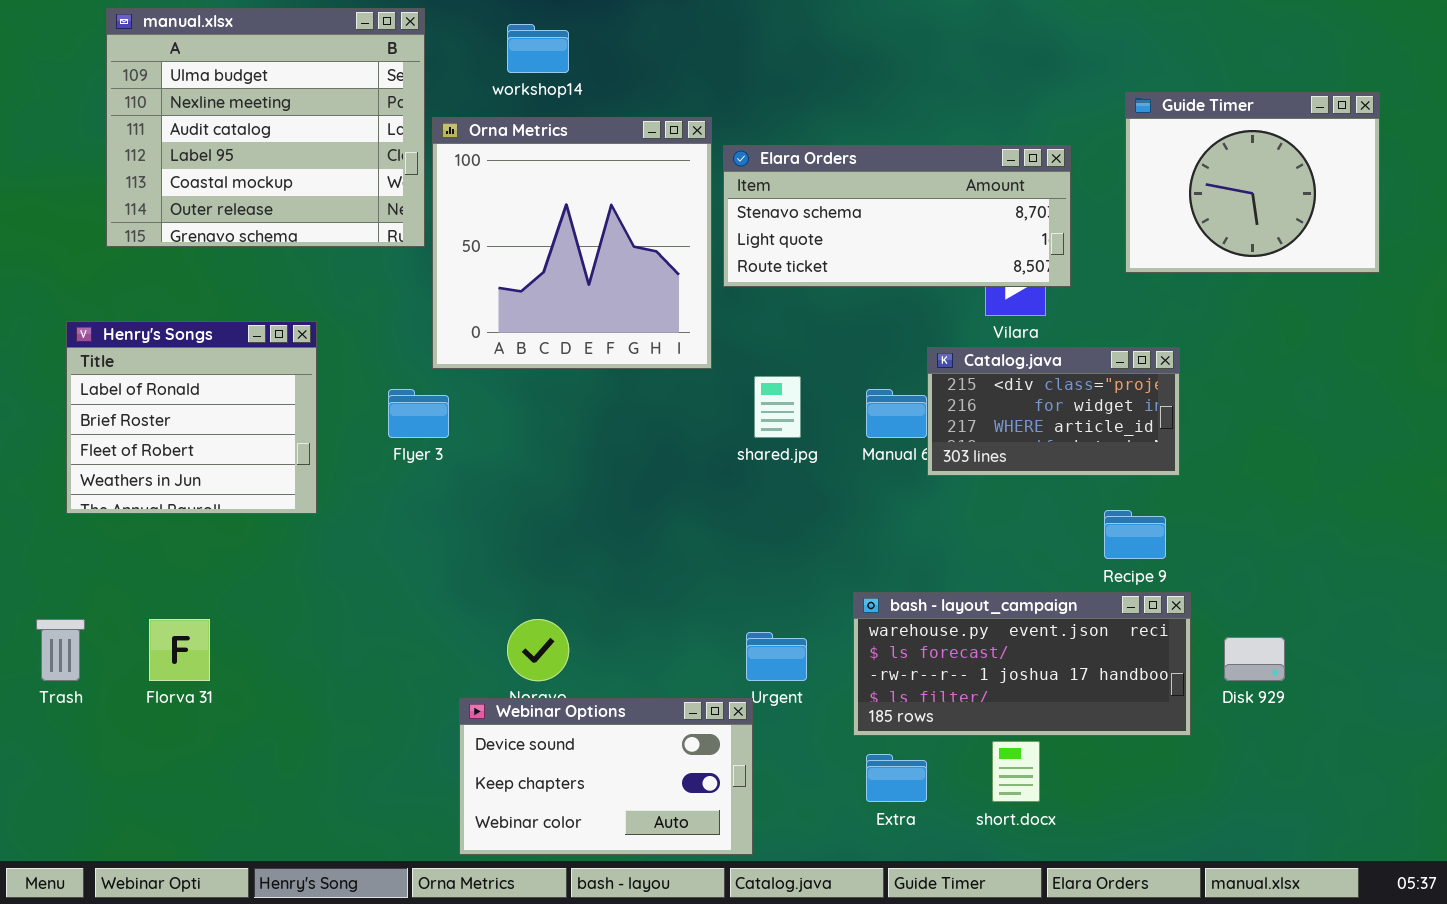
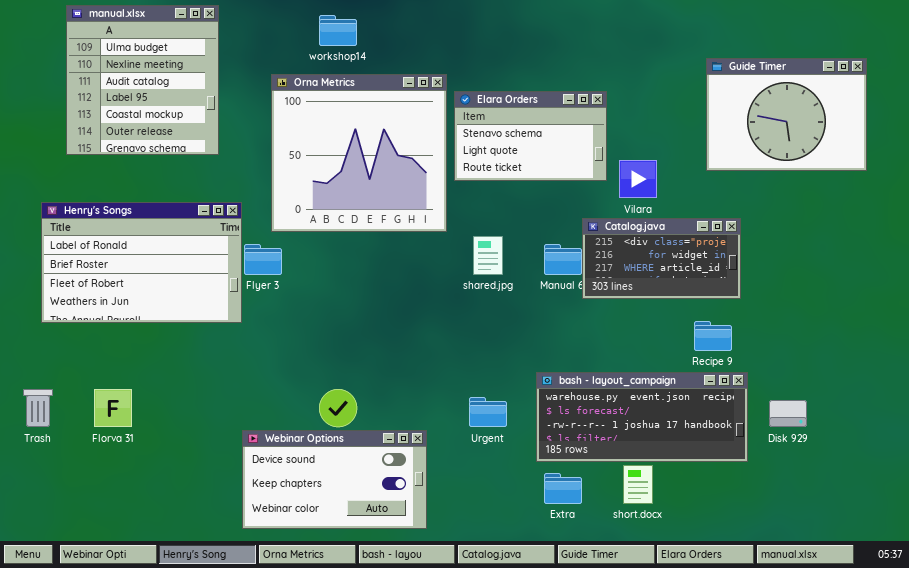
manual.xlsx: [106,8,425,247] -> [66,5,219,155], resized
Elara Orders: [723,145,1071,287] -> [454,91,607,181], resized
Henry's Songs: [66,321,317,514] -> [41,202,242,323], resized
Webinar Options: [459,698,753,855] -> [242,430,427,529], moved

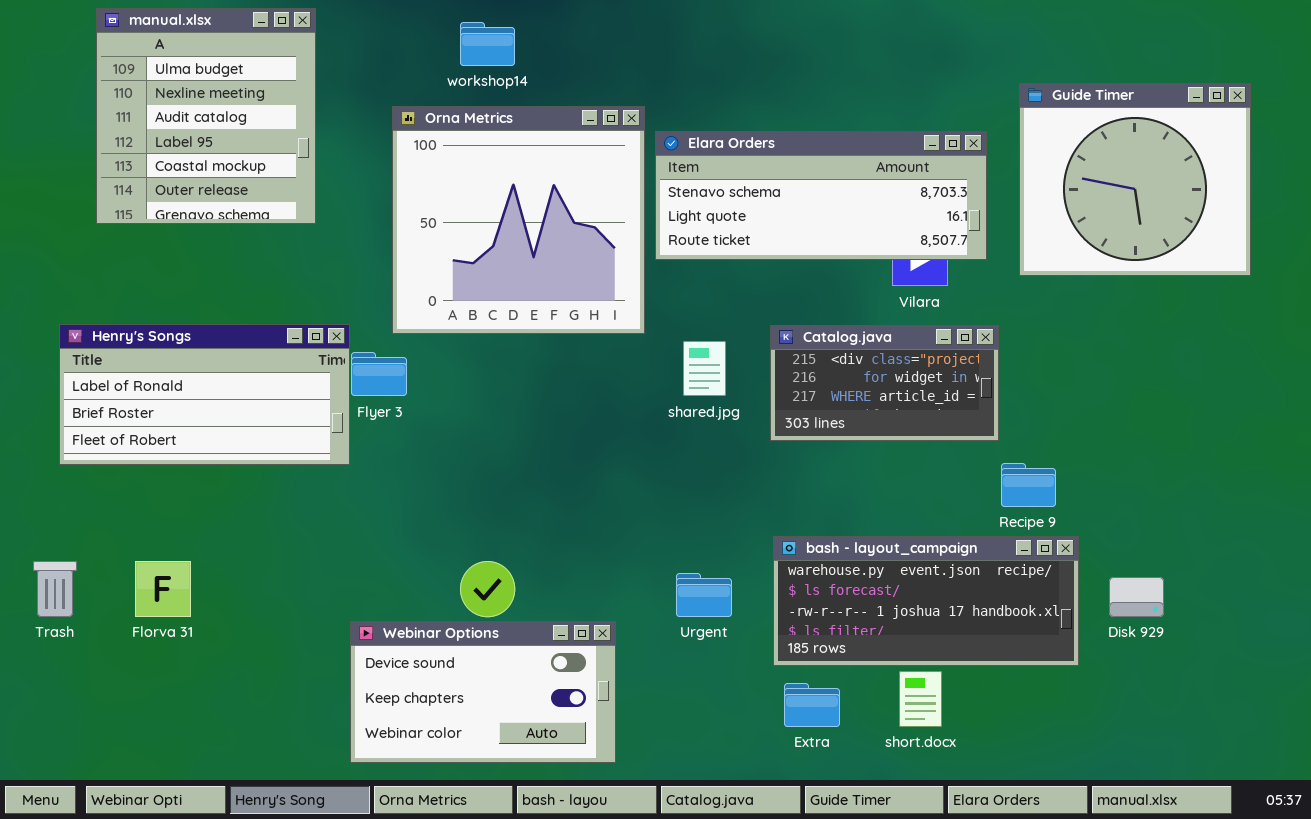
Guide Timer: [706,58,867,171] -> [1019,83,1251,276], resized
Elara Orders: [454,91,607,181] -> [655,131,987,260], resized
Henry's Songs: [41,202,242,323] -> [59,324,350,465], resized
Catalog.java: [582,218,741,299] -> [770,325,999,441], moved

